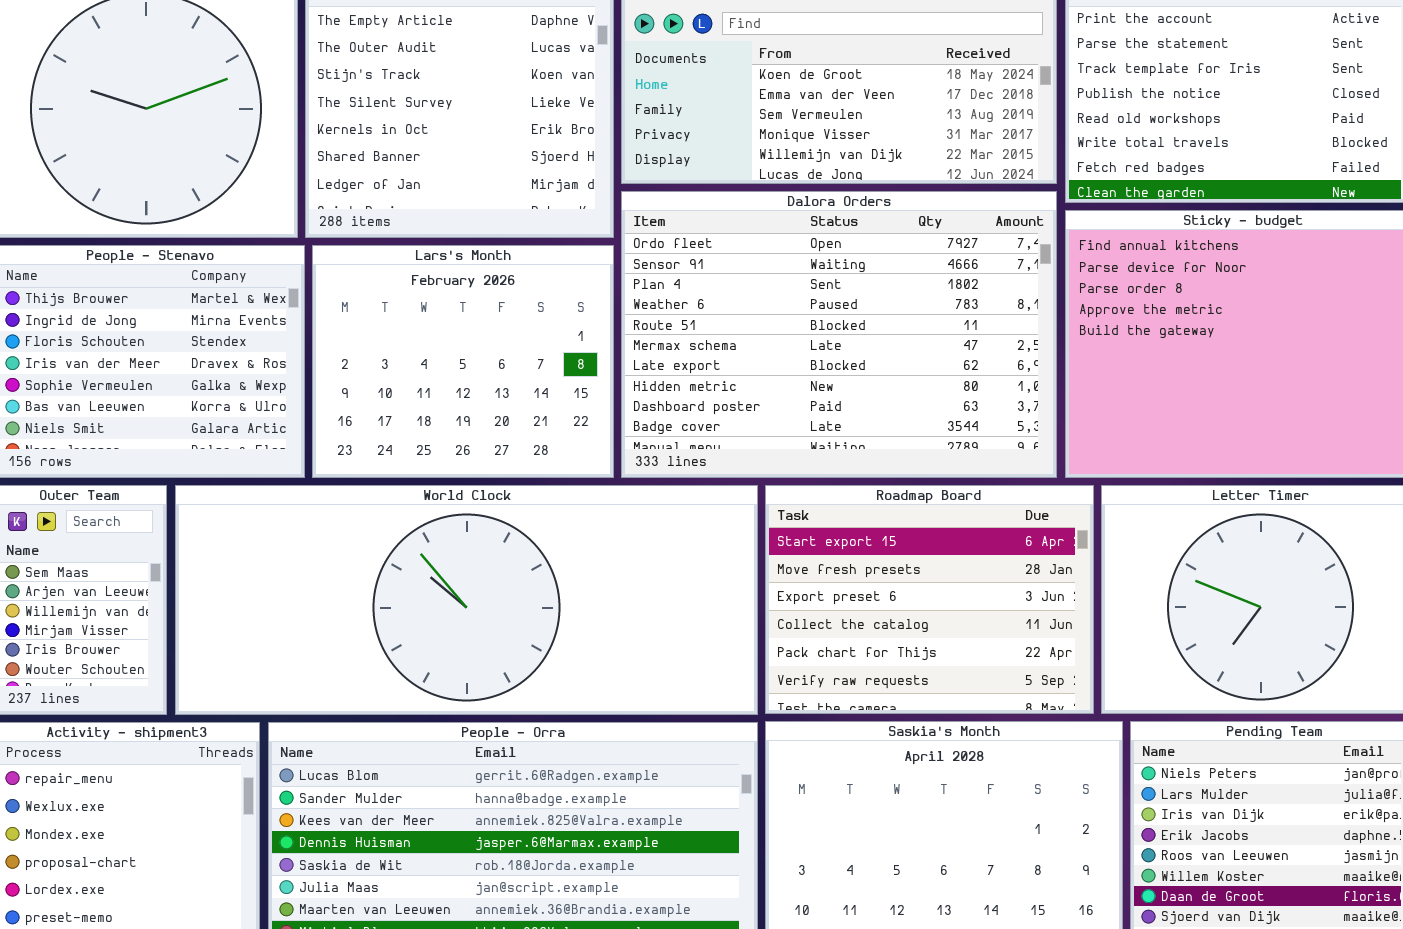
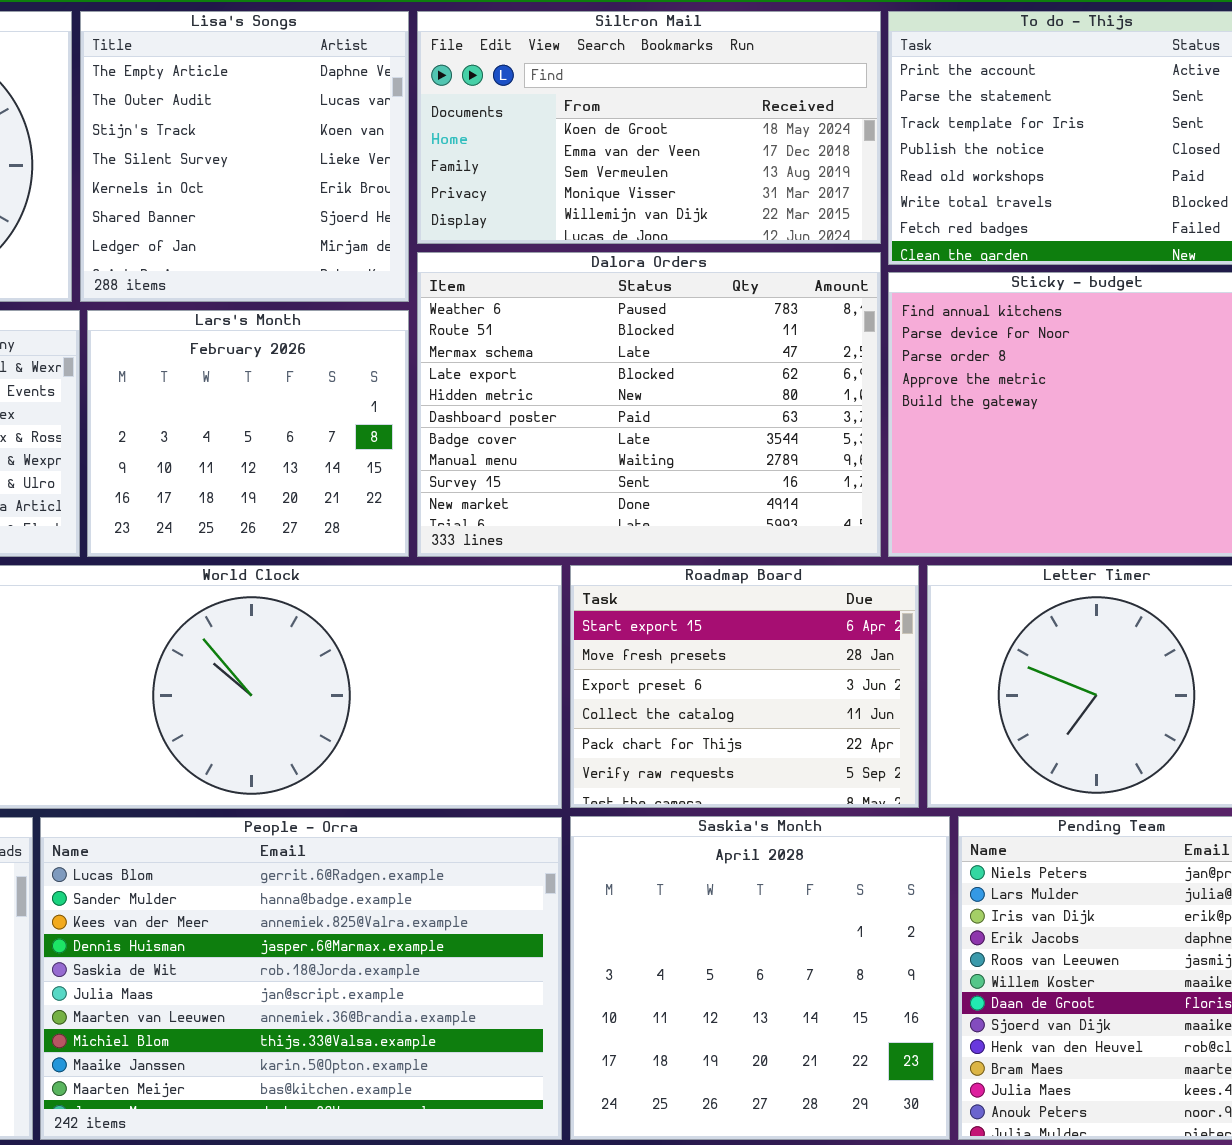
Dalora Orders: [621,191,1057,478] -> [417,252,881,557], scrolled down 3 rows

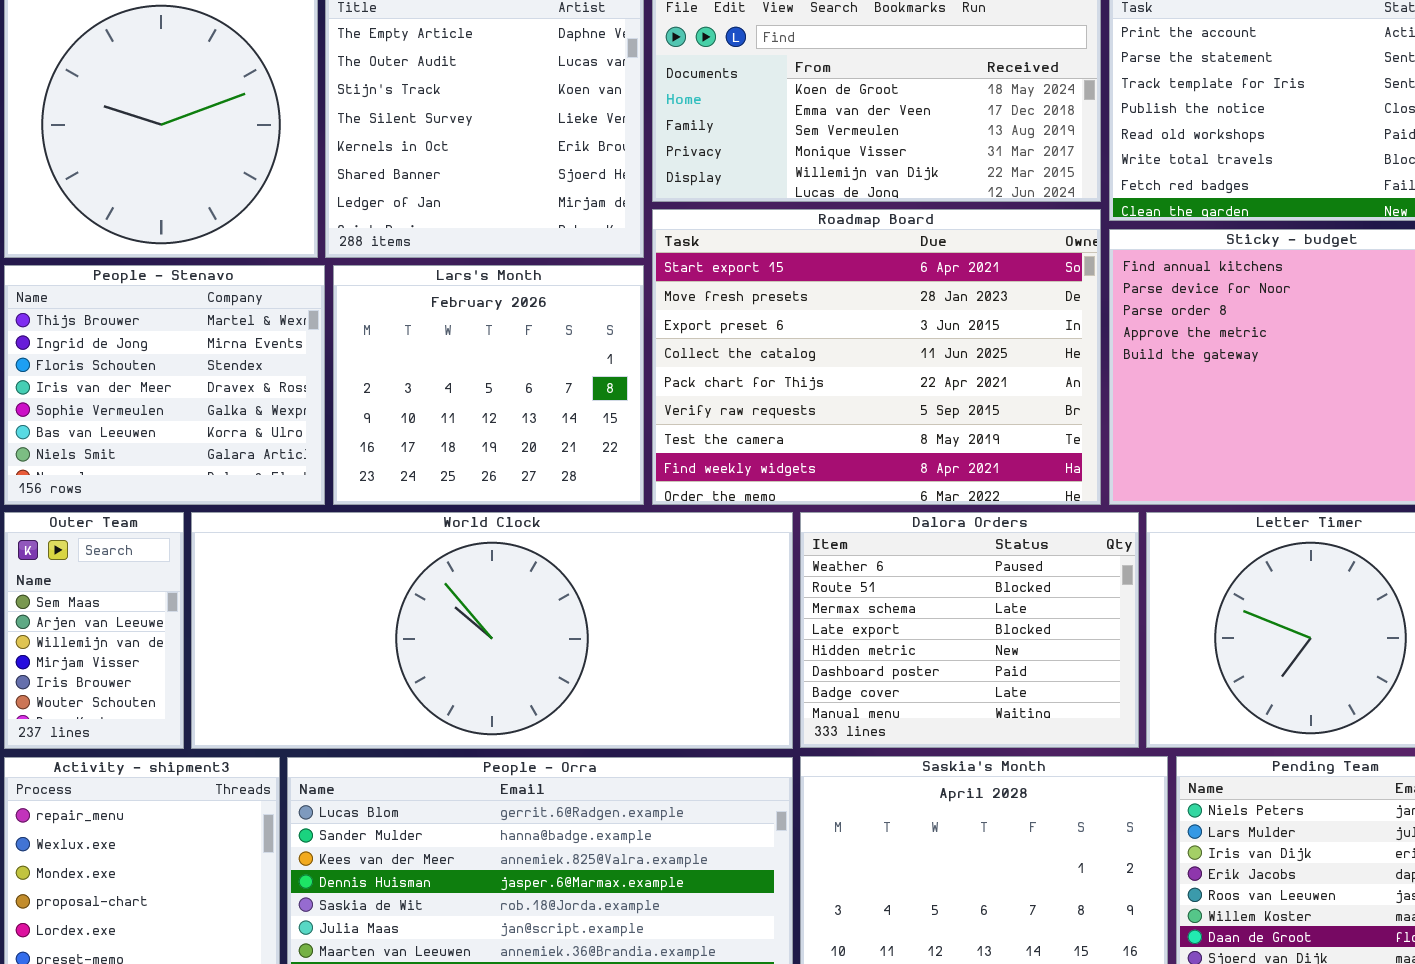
Dalora Orders: [417,252,881,557] -> [800,512,1139,748], moved, resized
Roadmap Board: [570,565,919,808] -> [652,209,1101,505], moved, resized

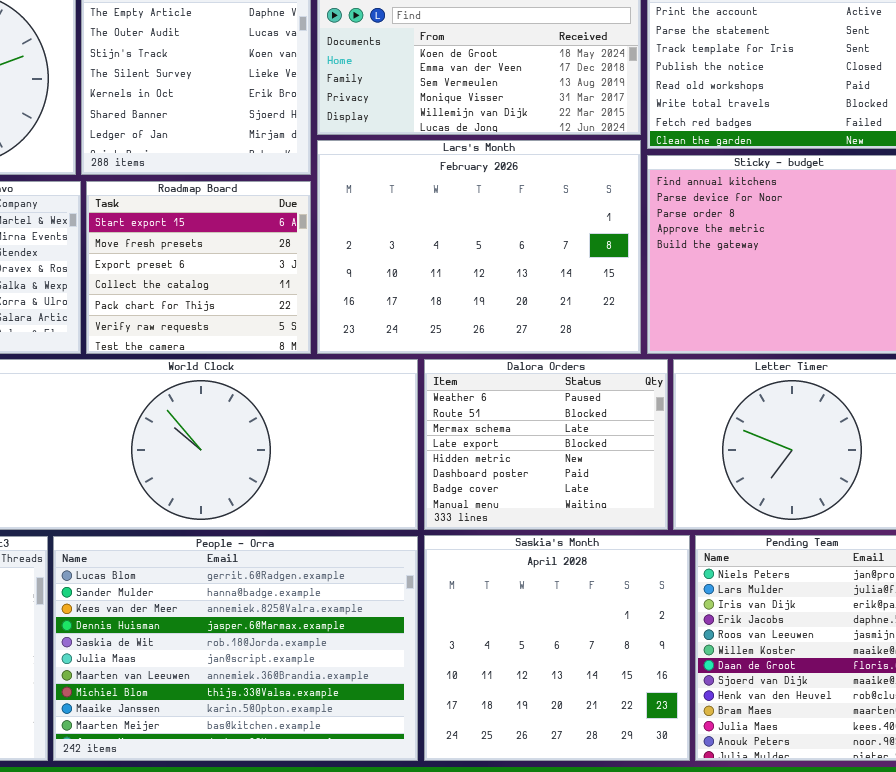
Roadmap Board: [652,209,1101,505] -> [86,181,311,354], moved, resized
Lars's Month: [333,265,644,505] -> [317,140,641,354], moved, resized

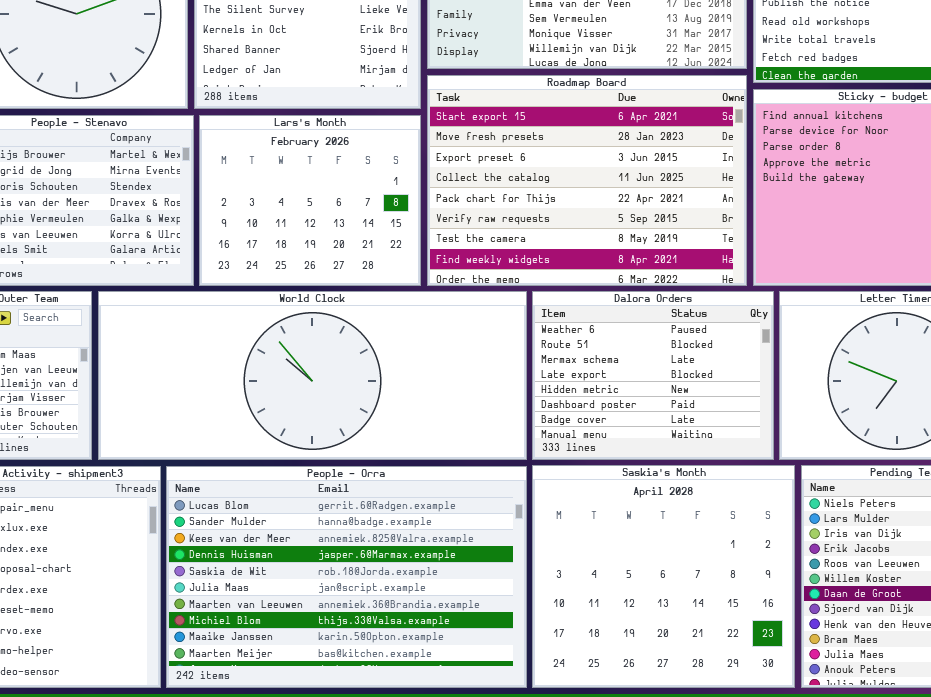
Lars's Month: [317,140,641,354] -> [199,115,421,286], moved, resized
Roadmap Board: [86,181,311,354] -> [427,75,747,286], moved, resized

